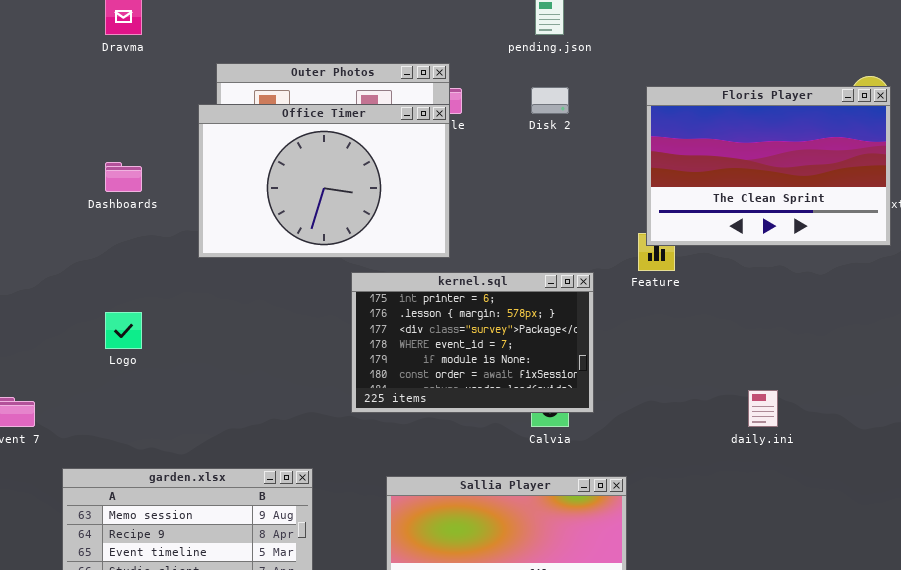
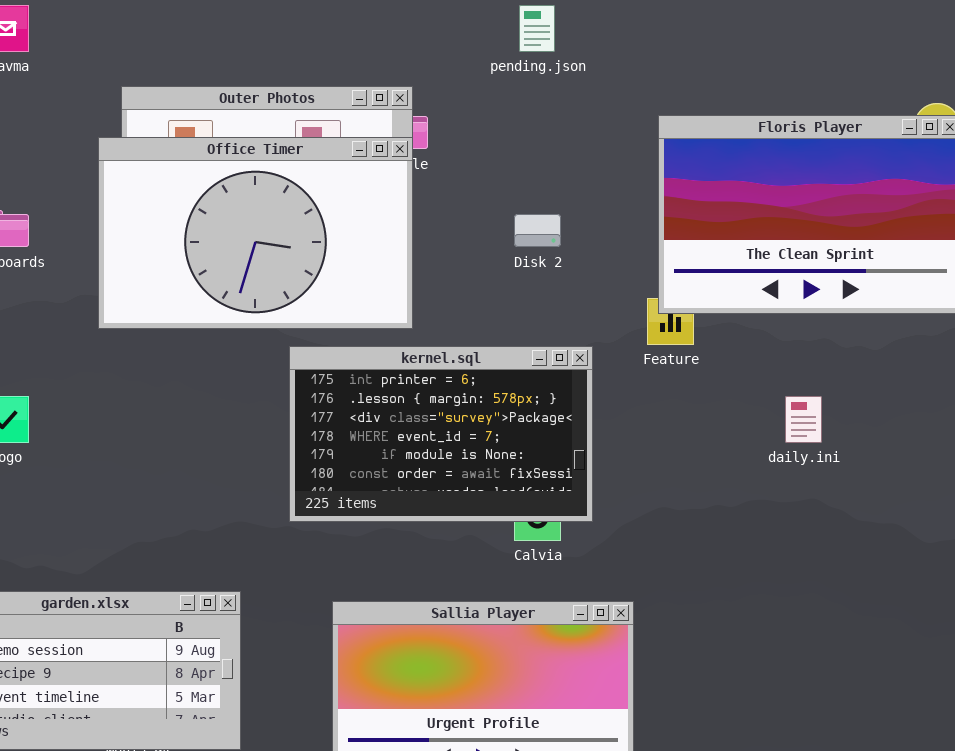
Disk 2: [531,87,569,114] -> [514,214,561,247], moved
daily.ini: [748,390,778,427] -> [785,396,822,443], moved

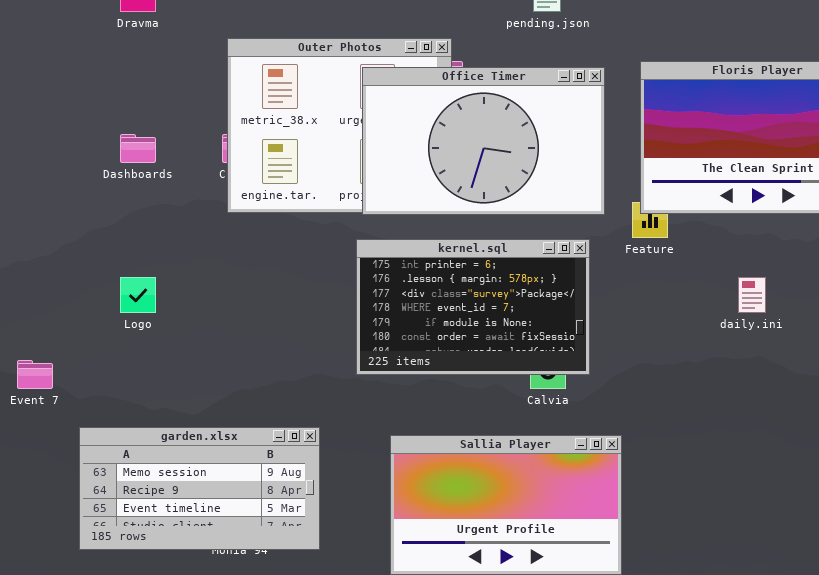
Office Timer: [98,137,413,329] -> [362,67,605,215], moved

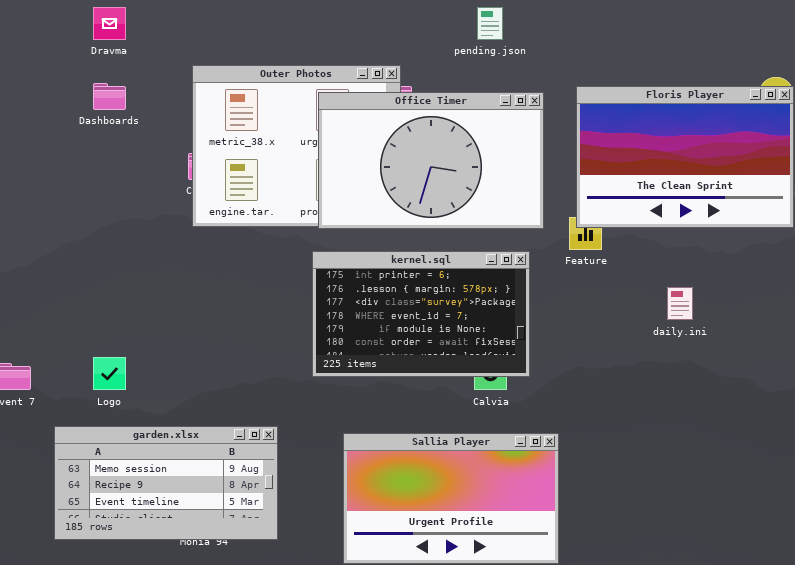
Dashboards: [120,134,156,163] -> [93,83,126,110], moved
Logo: [120,277,156,313] -> [93,357,126,390], moved

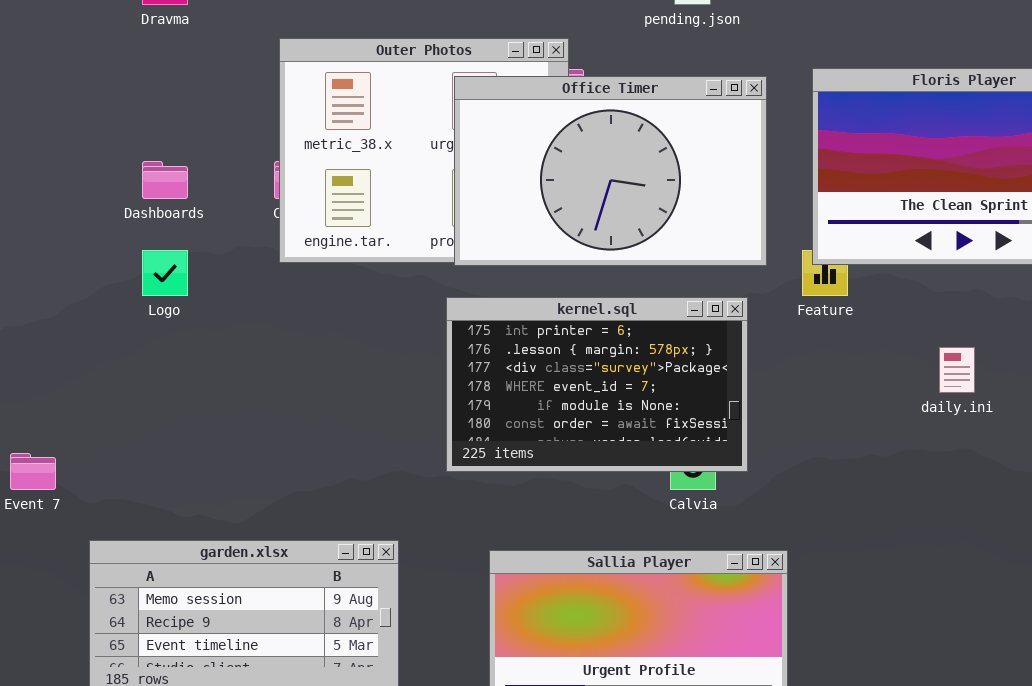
Dashboards: [93,83,126,110] -> [142,161,188,199], moved
Logo: [93,357,126,390] -> [142,250,188,296], moved

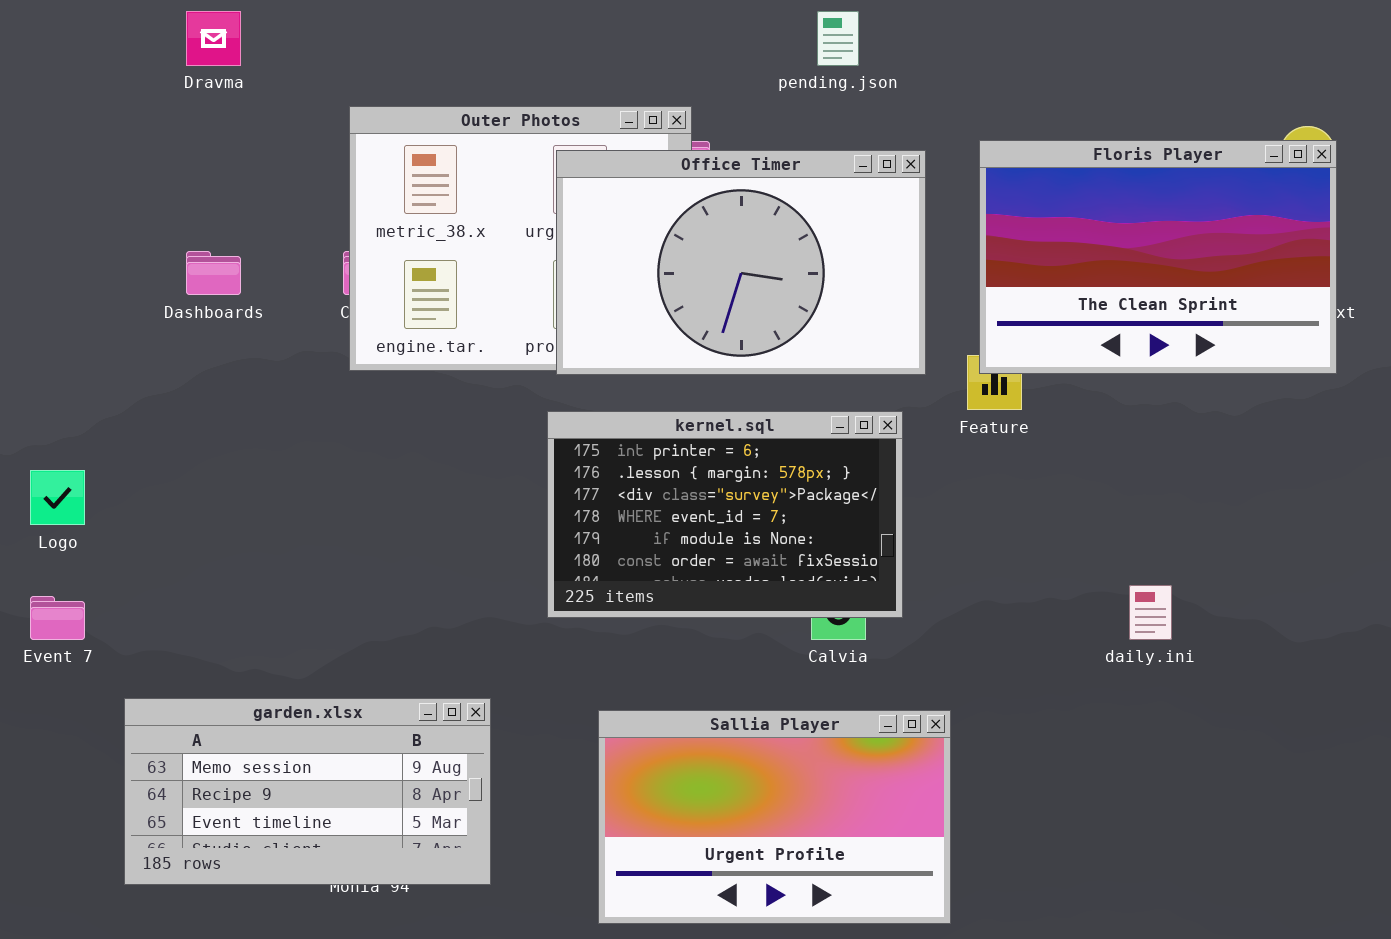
Logo: [142,250,188,296] -> [30,470,85,525], moved
daily.ini: [939,347,975,393] -> [1129,585,1172,640], moved

